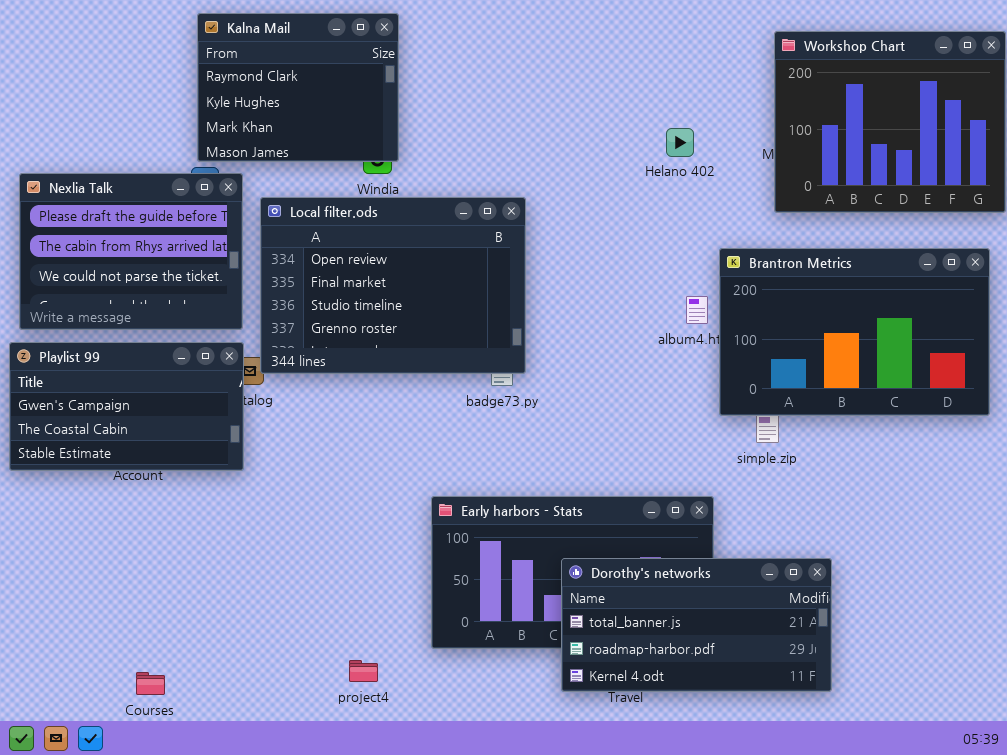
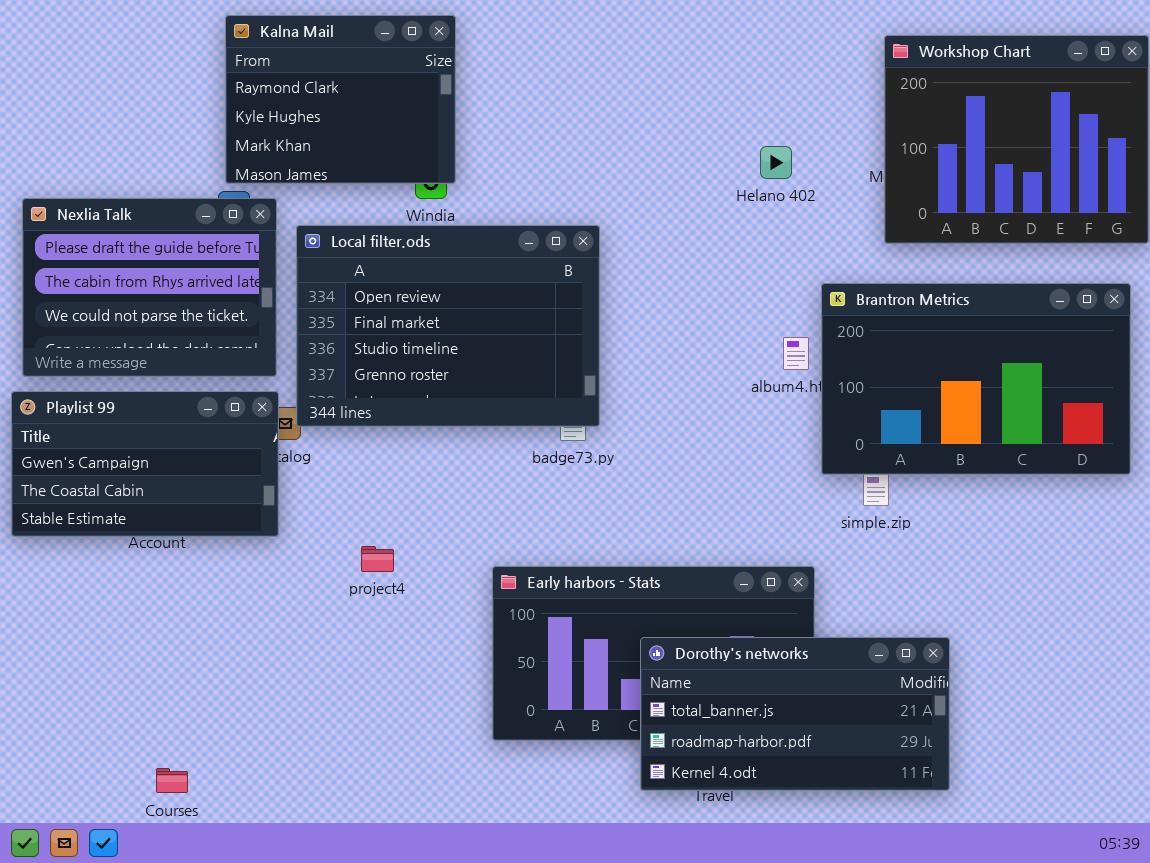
project4: [349,660,378,682] -> [361,546,394,572], moved

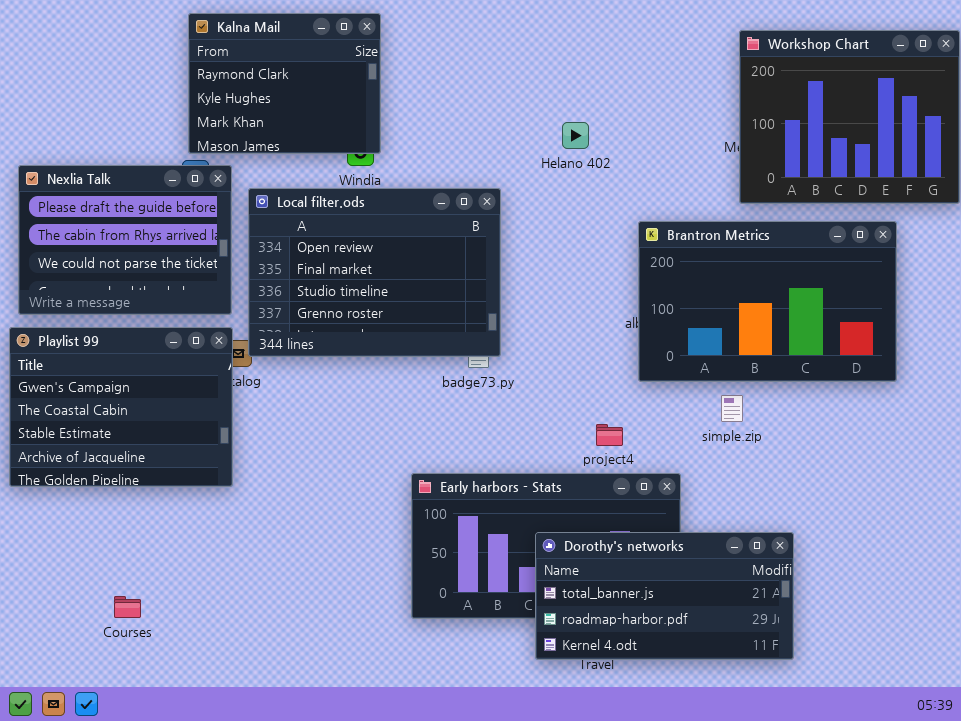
Helano 402: [760,146,792,179] -> [562,122,589,149], moved
Brantron Metrics: [821,283,1131,475] -> [638,221,897,382], moved
Playlist 99: [11,391,279,537] -> [9,327,233,487], resized
project4: [361,546,394,572] -> [596,424,623,446], moved
Courses: [156,768,188,793] -> [114,596,141,618], moved

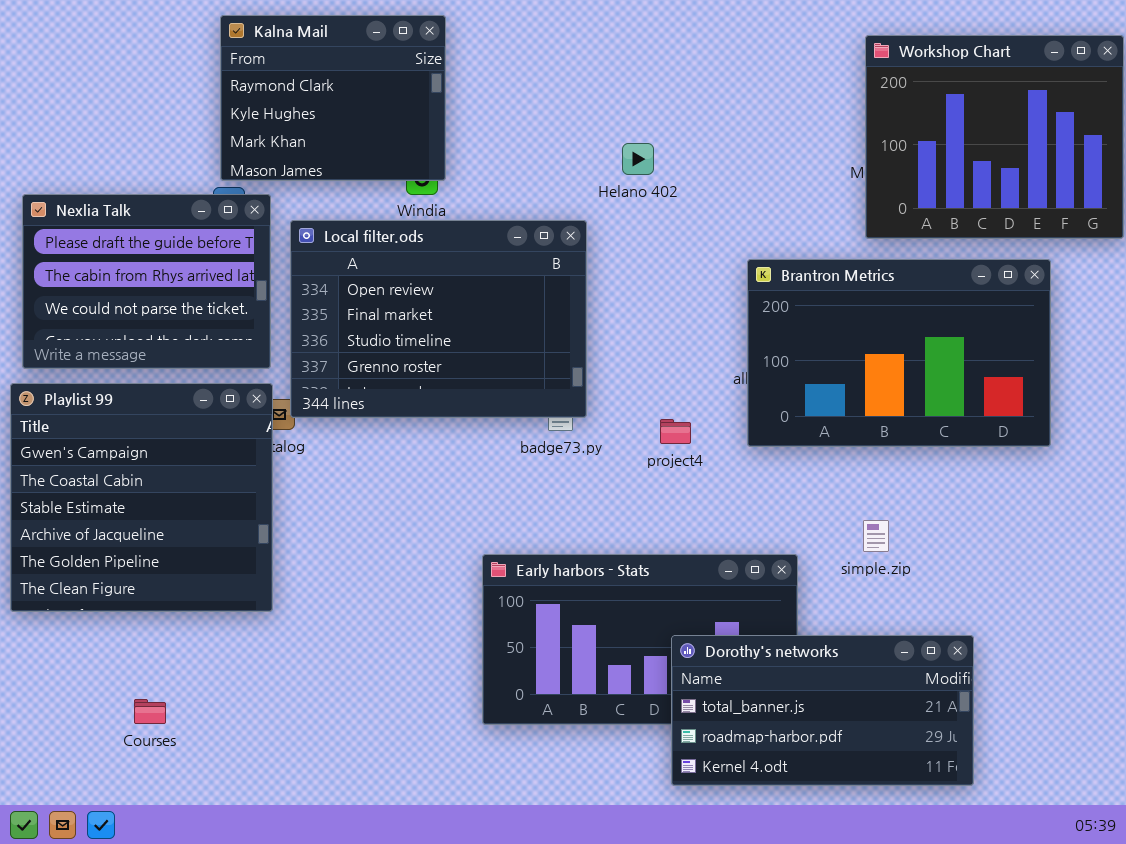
Helano 402: [562,122,589,149] -> [622,143,654,175], moved
Playlist 99: [9,327,233,487] -> [10,383,273,612], resized
simple.zip: [721,395,743,422] -> [863,520,889,552], moved
project4: [596,424,623,446] -> [660,419,691,444], moved
Dorothy's networks: [535,532,794,660] -> [671,635,974,786], moved

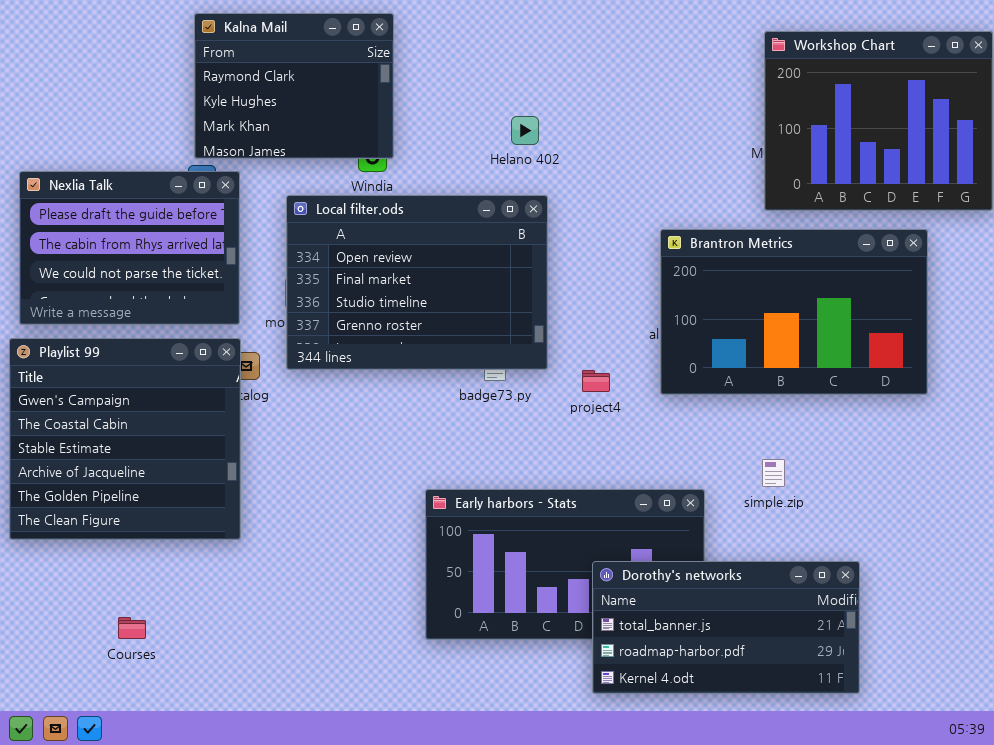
Helano 402: [622,143,654,175] -> [511,116,539,145], moved
Local filter.ods: [290,220,587,418] -> [286,195,548,370], moved

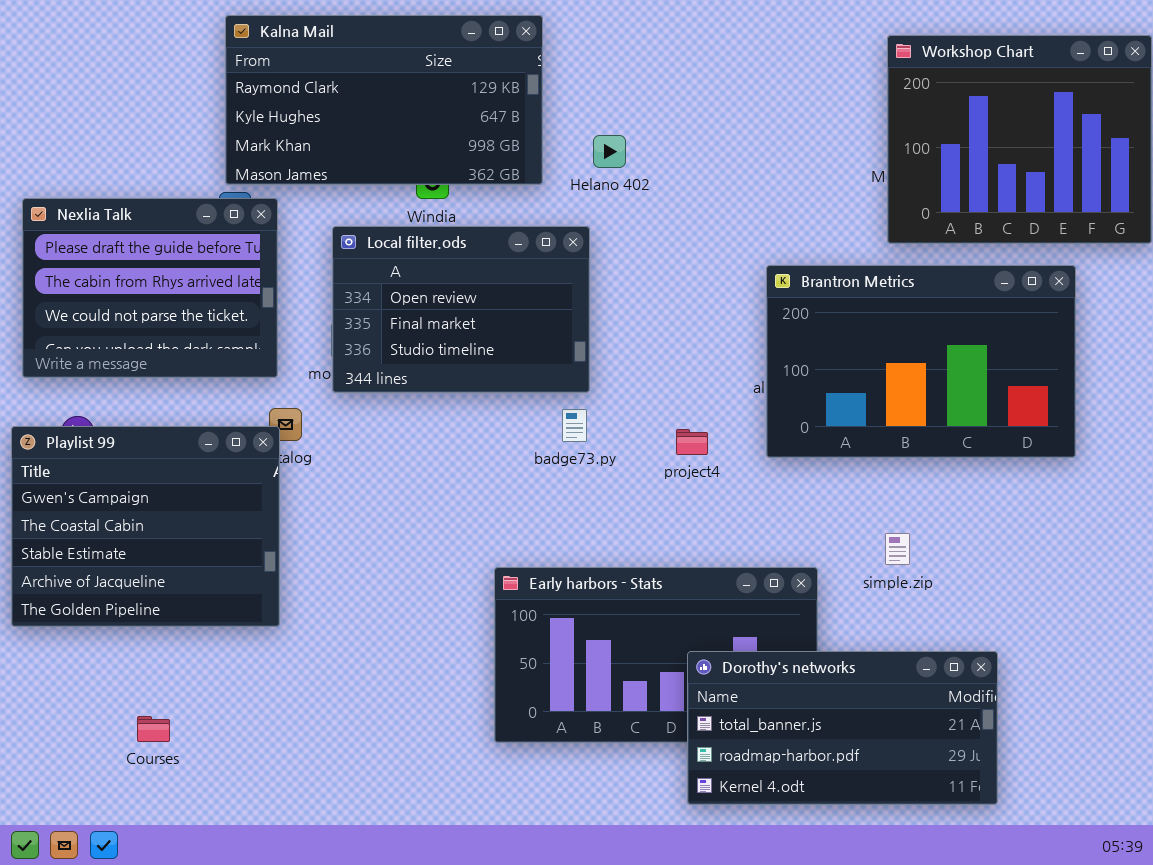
Kalna Mail: [194,13,394,159] -> [225,15,543,185], resized
Local filter.ods: [286,195,548,370] -> [332,226,590,393], resized
Playlist 99: [9,338,241,540] -> [11,426,280,627], resized

